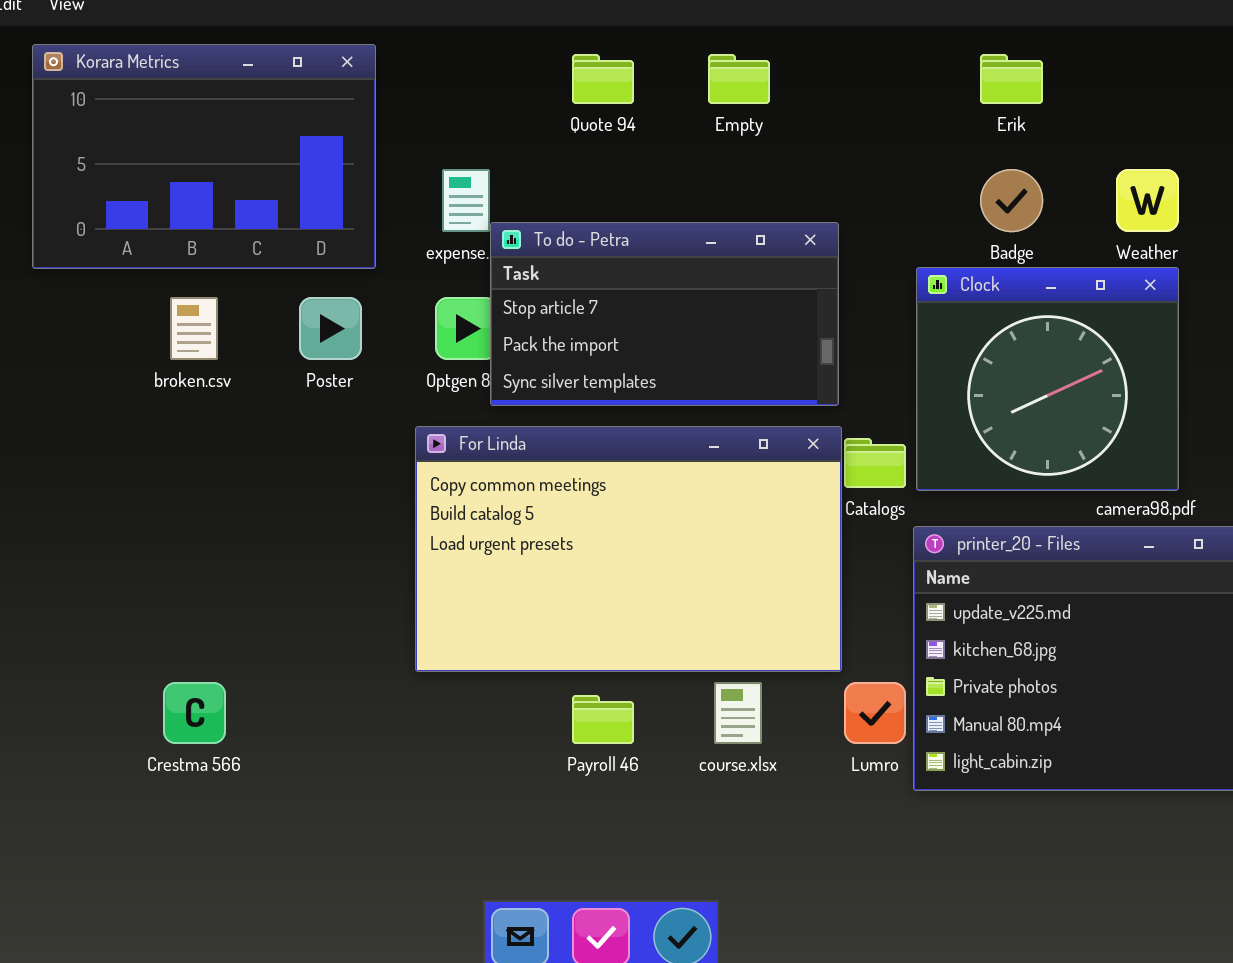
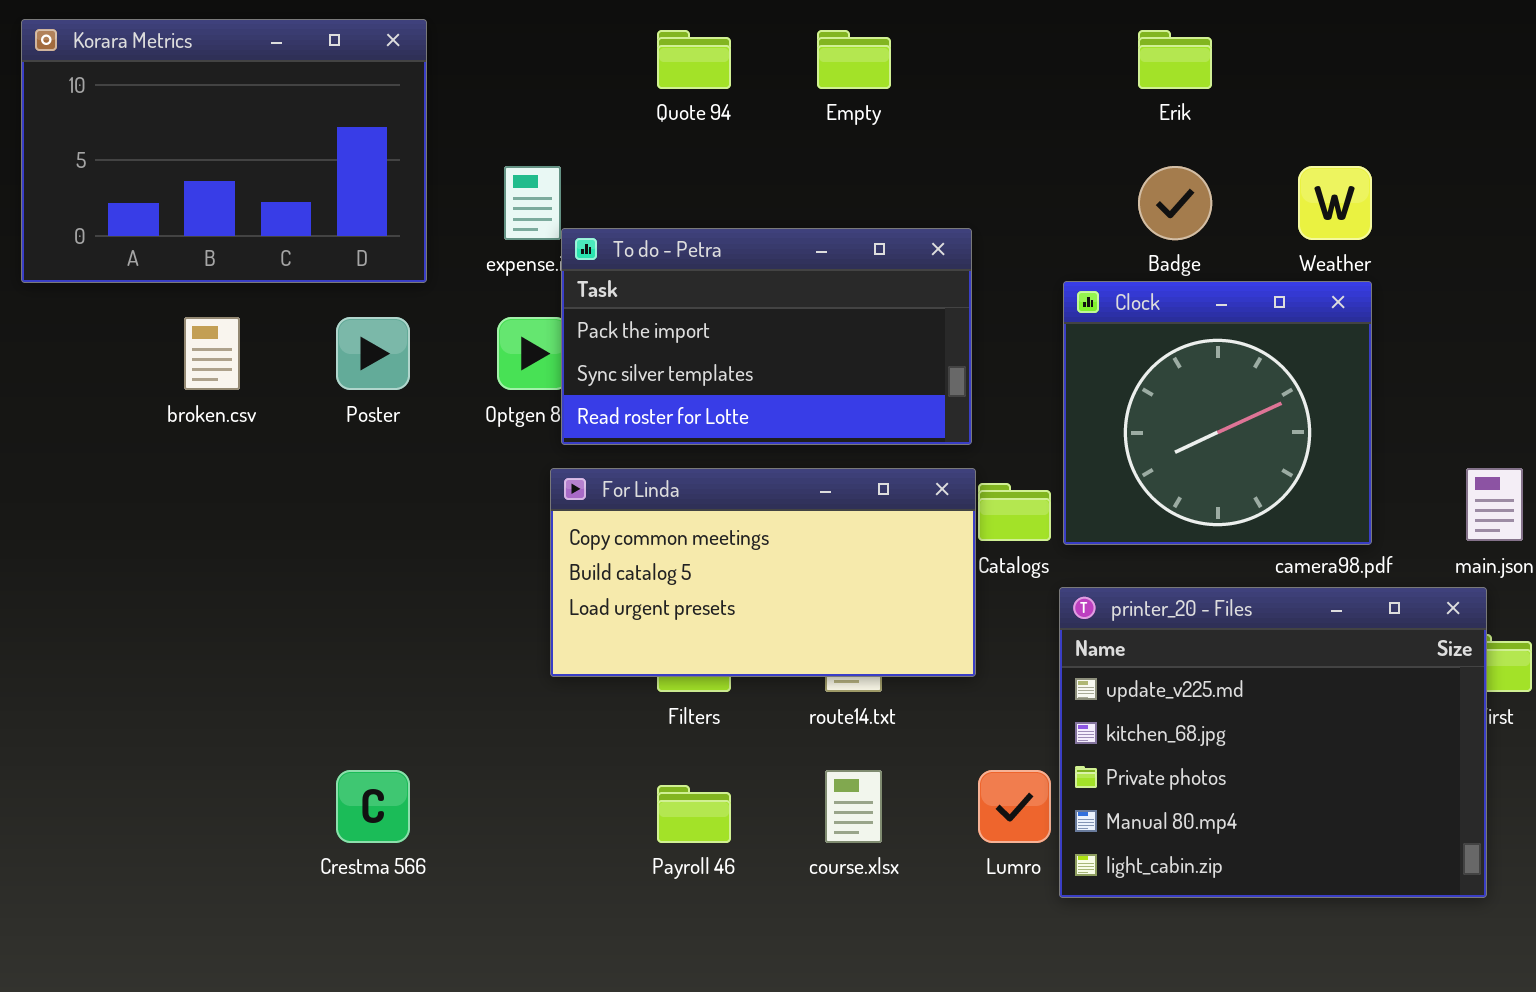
To do - Petra: [490,222,839,406] -> [561,228,972,445], scrolled down 1 row
For Linda: [415,426,842,672] -> [550,468,976,677], resized
Crestma 566: [163,682,226,744] -> [336,770,410,843], moved

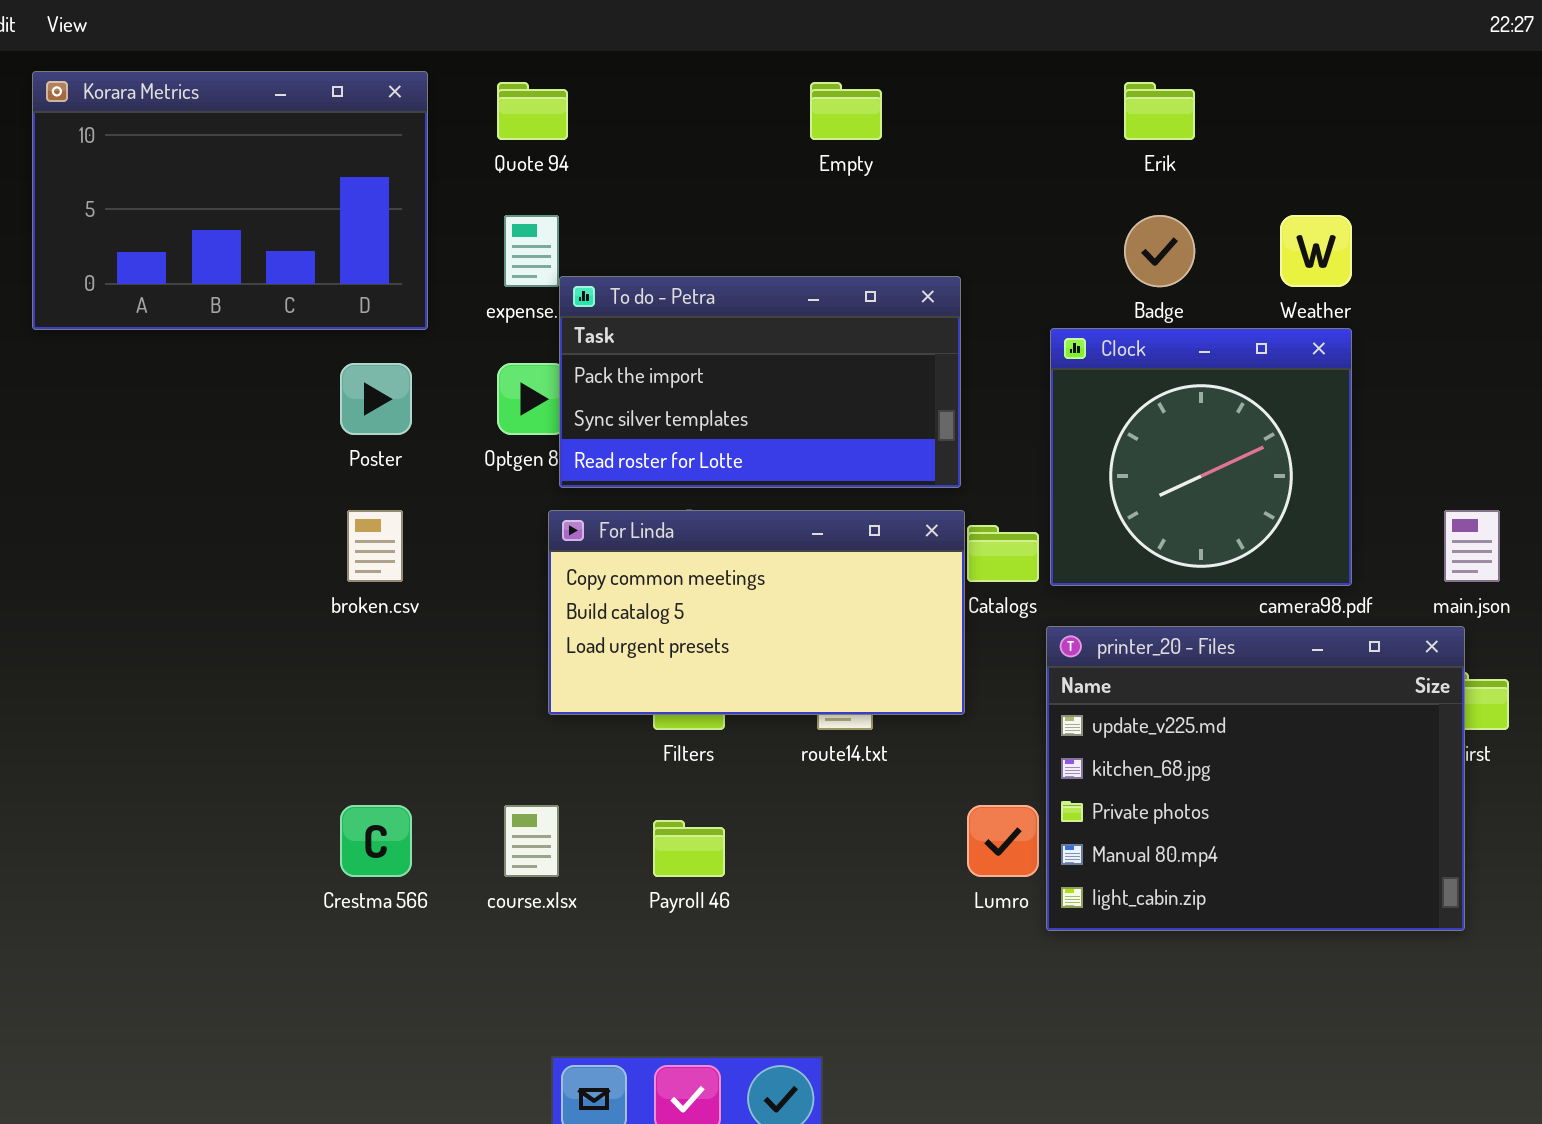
Quote 94: [657,30,731,89] -> [497,82,568,140], moved
broken.csv: [184,317,240,390] -> [347,510,403,582], moved
course.xlsx: [825,770,882,843] -> [504,805,559,877], moved

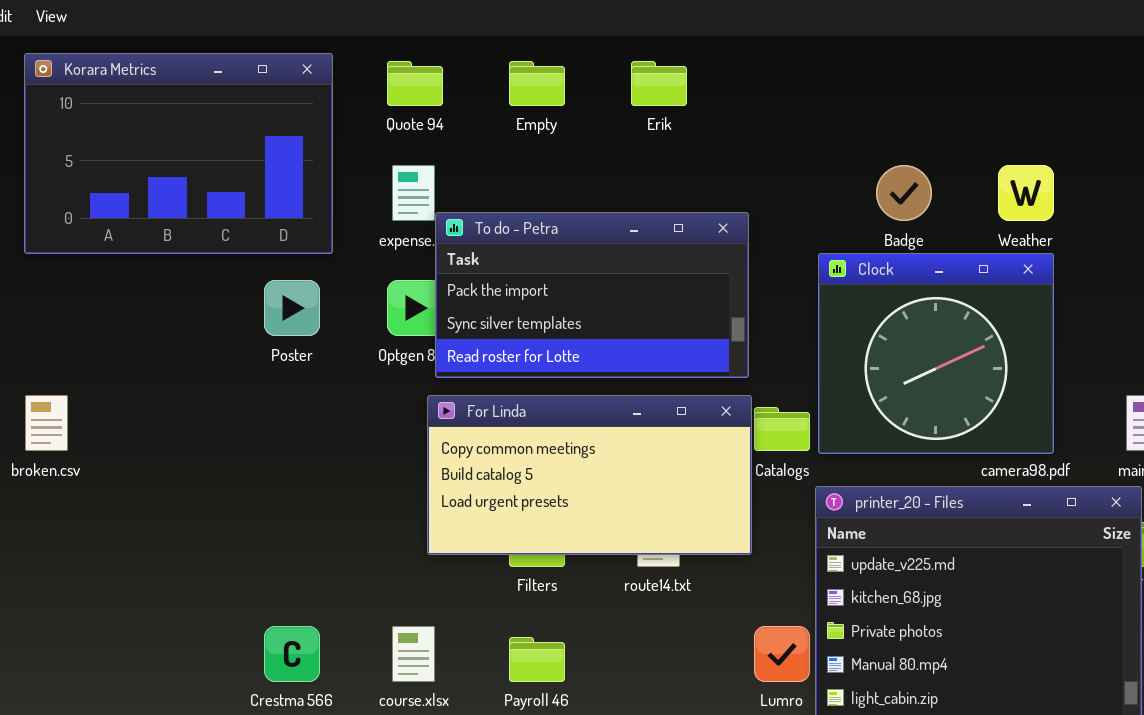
Empty: [810,82,882,140] -> [509,61,565,106], moved
Erik: [1124,82,1195,140] -> [631,61,687,106], moved
broken.csv: [347,510,403,582] -> [25,395,68,451], moved

